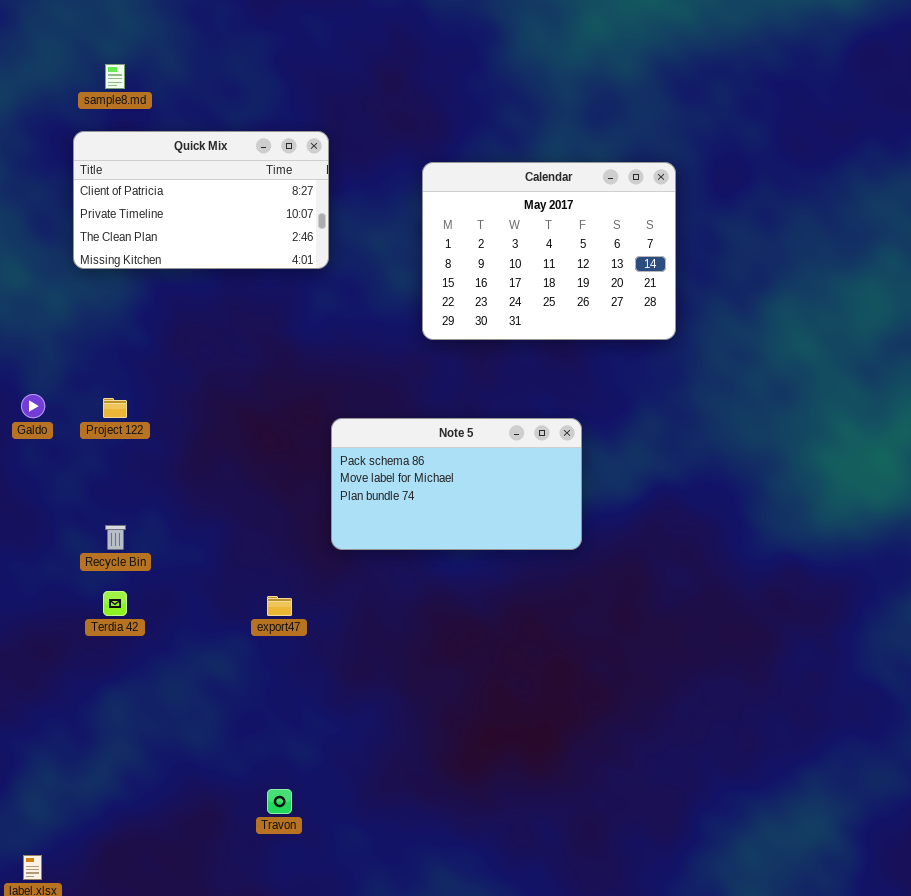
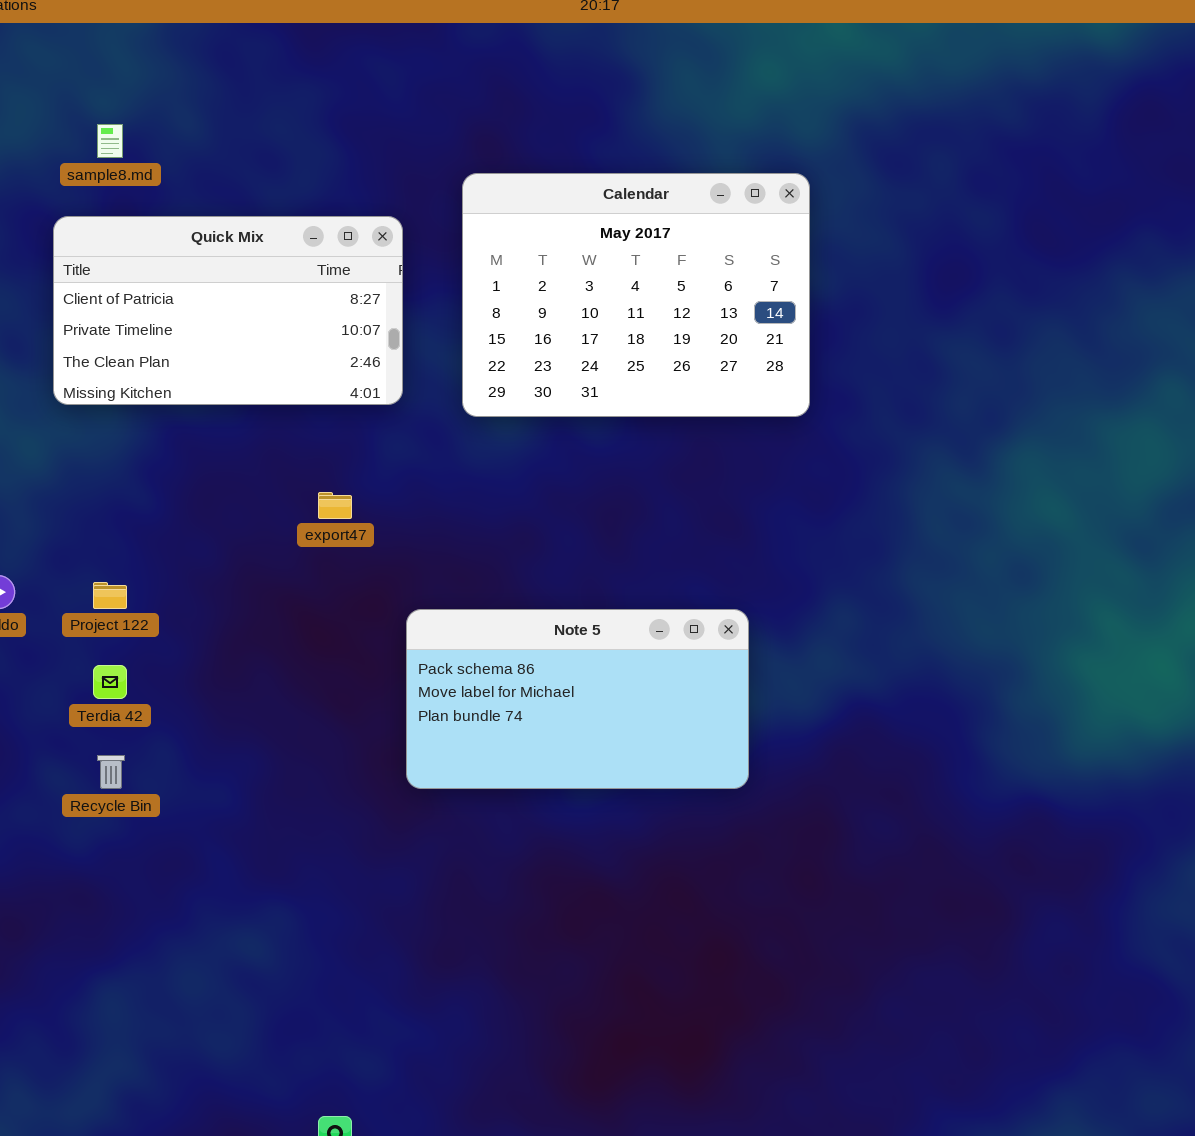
Calendar: [422,162,676,340] -> [462,173,810,417], moved
Terdia 42: [103,591,127,616] -> [93,665,127,699], moved
export47: [267,596,292,616] -> [318,492,352,519], moved

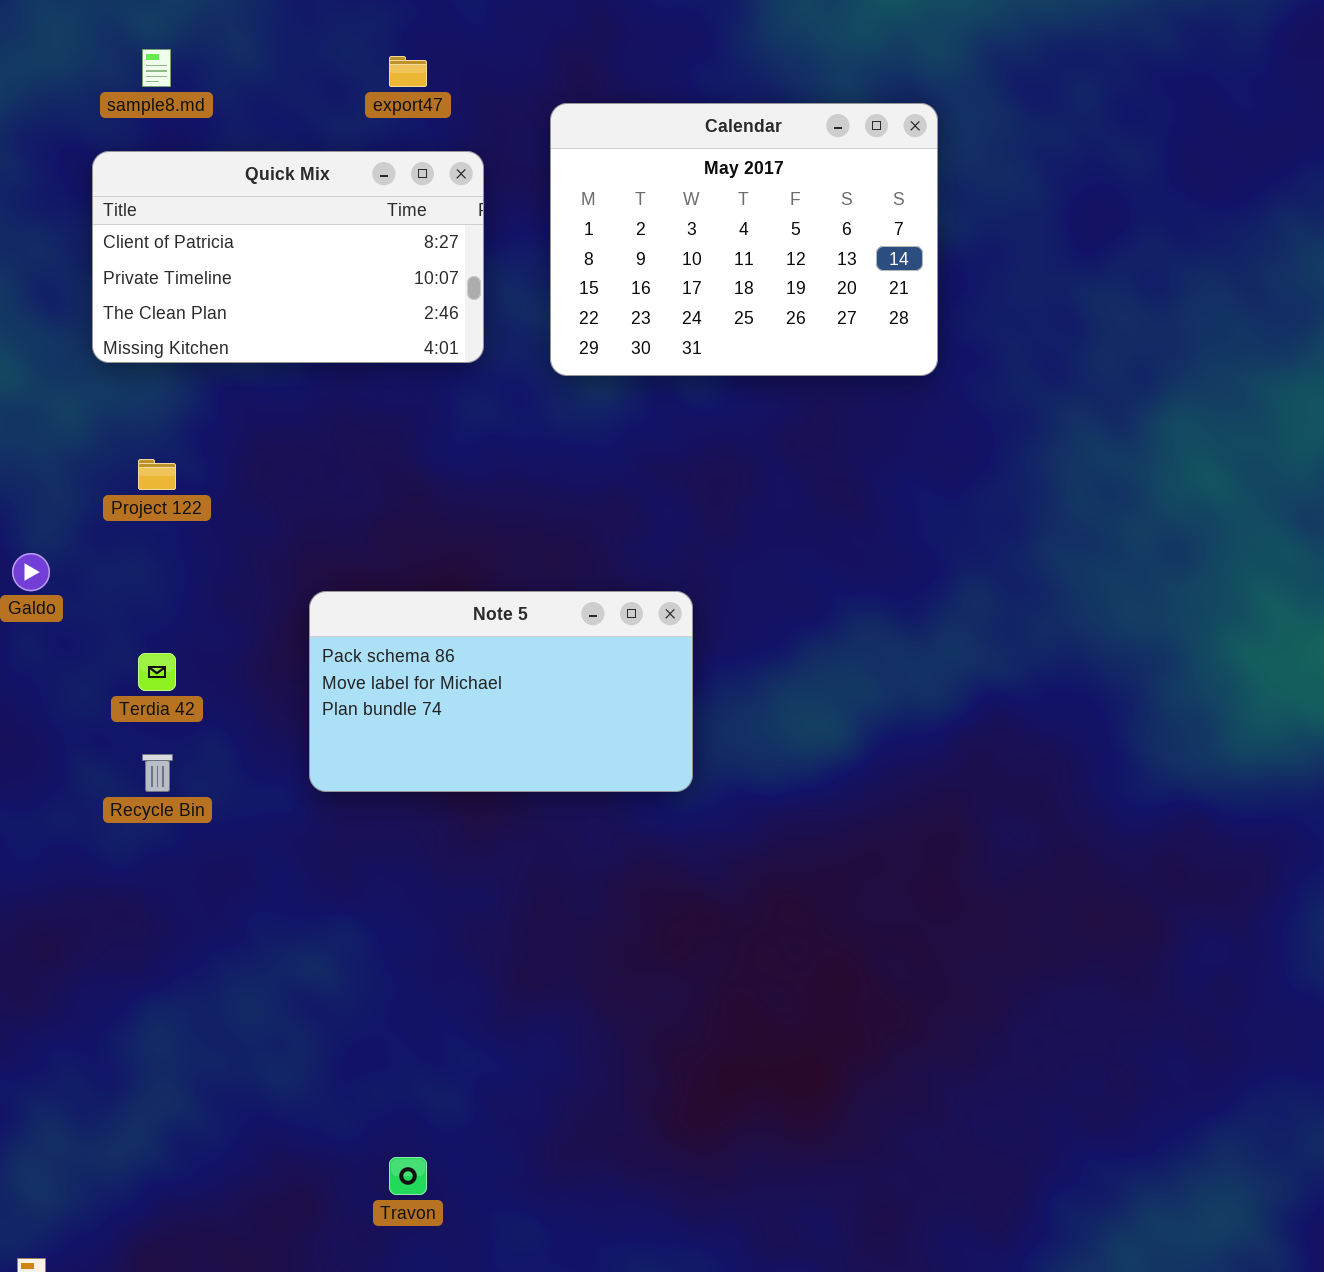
export47: [318,492,352,519] -> [389,56,427,87], moved
Project 122: [93,582,127,609] -> [138,459,176,490], moved
Note 5: [406,609,749,789] -> [309,591,693,792], moved

